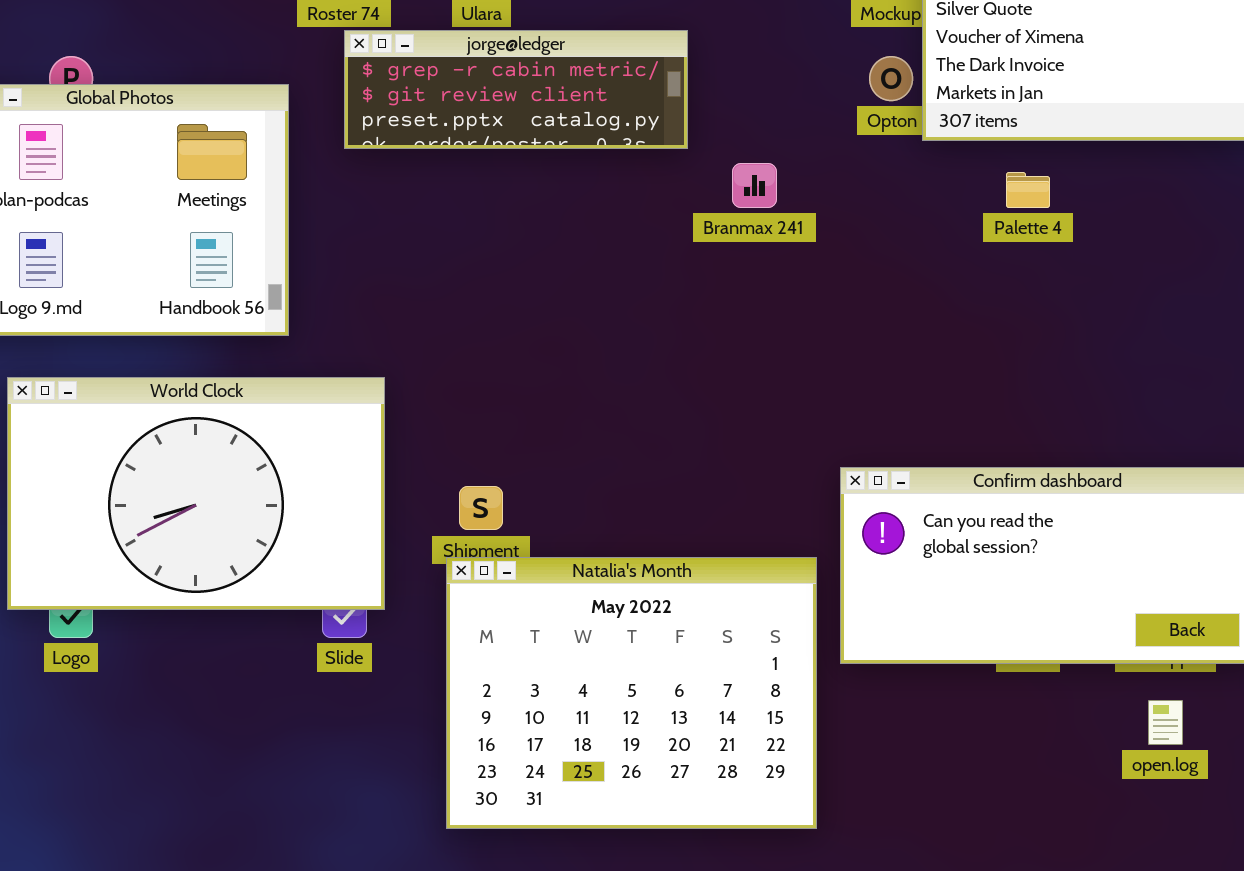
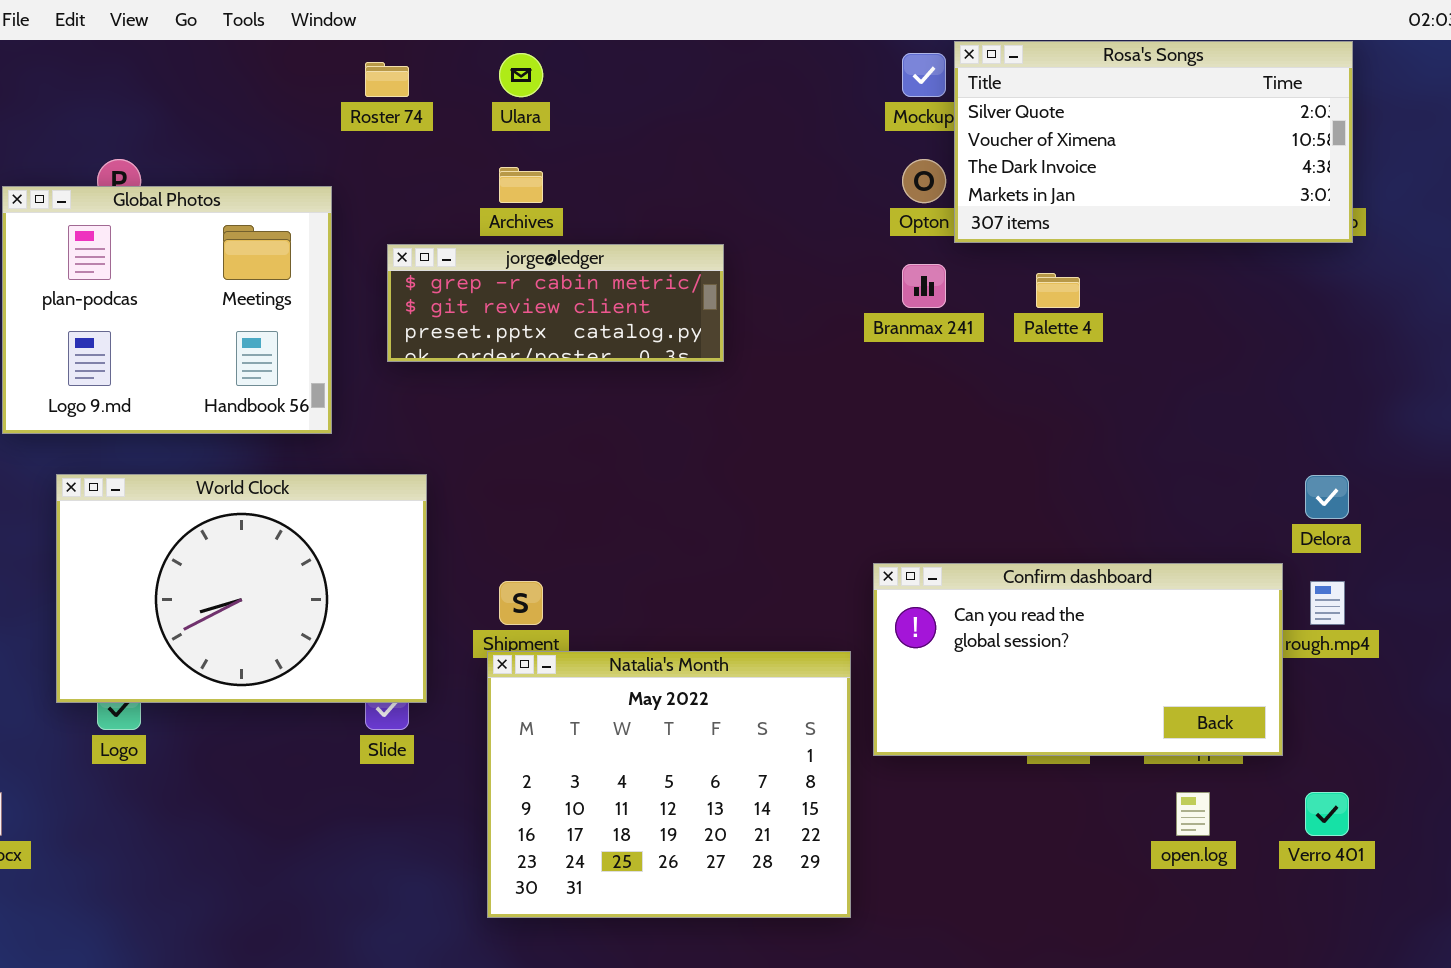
jorge@ledger: [344,30,688,149] -> [387,244,724,362], moved
Branmax 241: [732,163,777,208] -> [902,264,946,308], moved

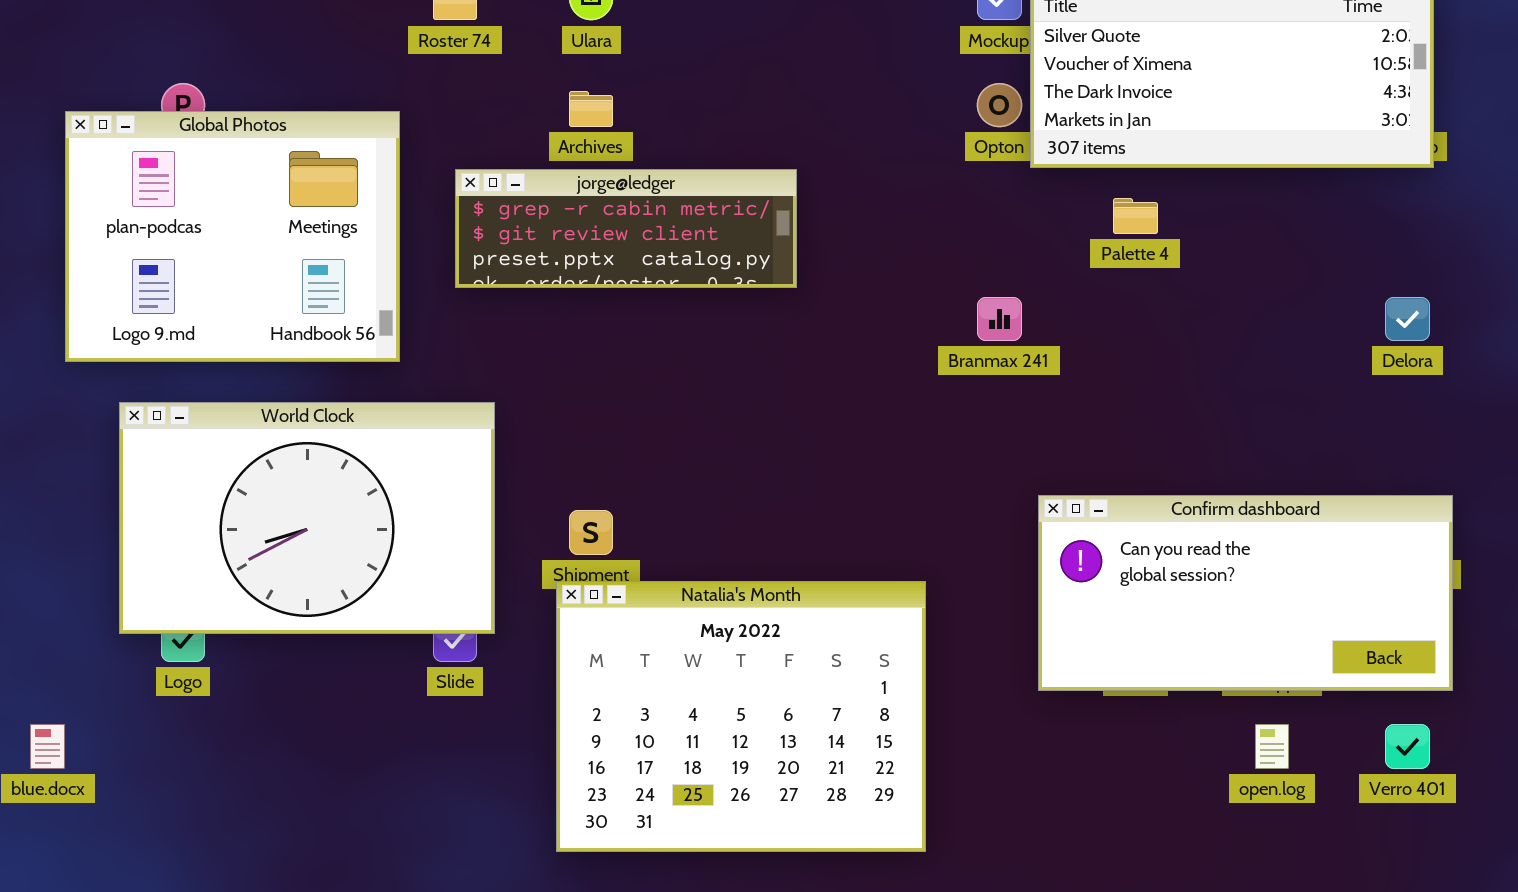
Branmax 241: [902,264,946,308] -> [977,297,1022,341], moved
Delora: [1305,475,1349,519] -> [1385,297,1430,341], moved
Confirm dashboard: [873,563,1283,756] -> [1038,495,1453,691], moved

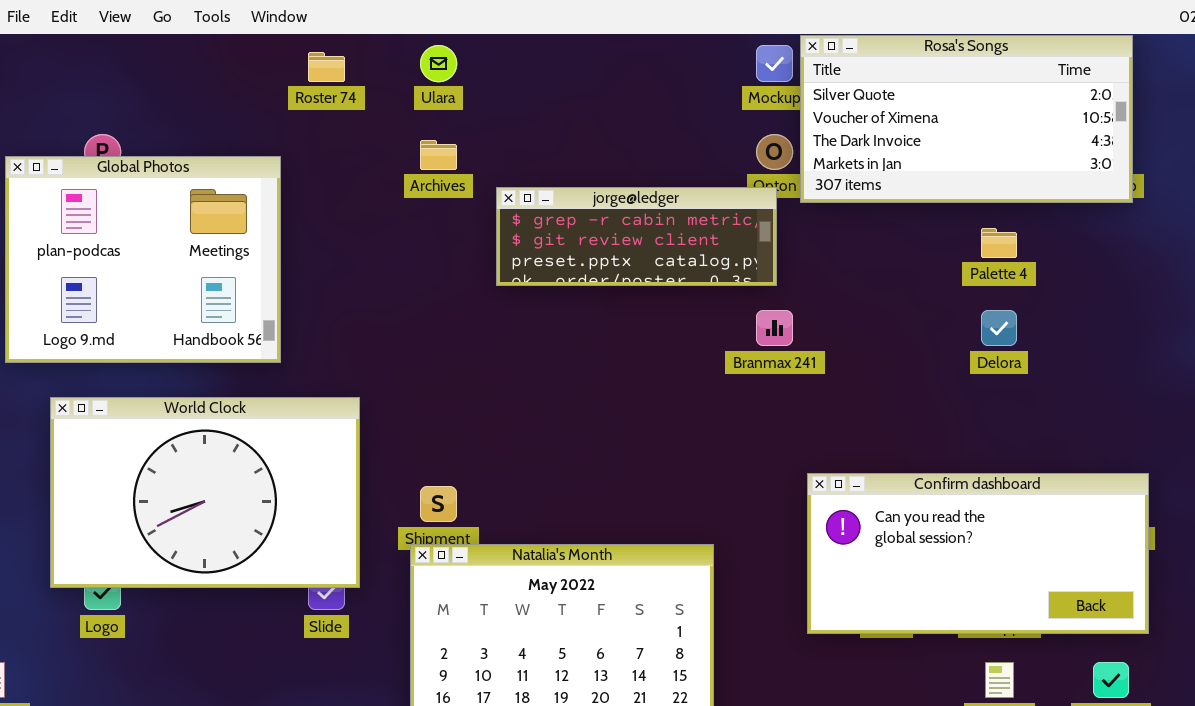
jorge@ledger: [455,169,797,288] -> [496,187,777,286], moved
Palette 4: [1113,198,1158,234] -> [981,228,1017,258], moved
Delora: [1385,297,1430,341] -> [981,310,1017,346], moved

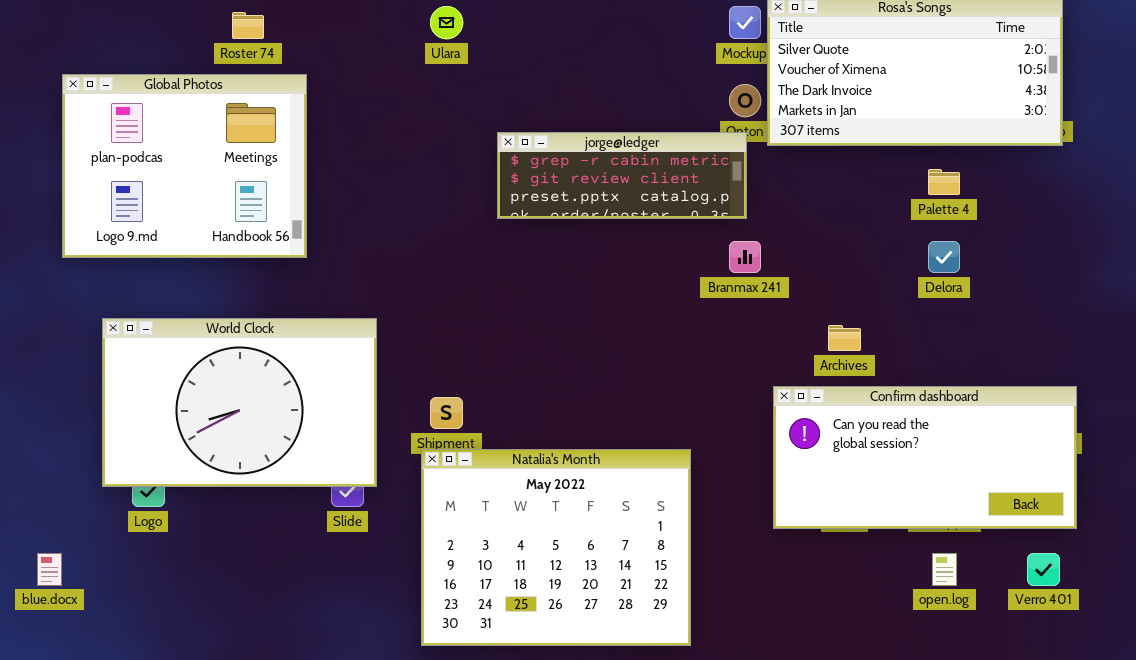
Roster 74: [308,52,345,82] -> [232,12,264,39], moved
Archives: [420,140,457,170] -> [828,325,861,351], moved
Global Photos: [5,156,281,363] -> [62,74,307,258], moved

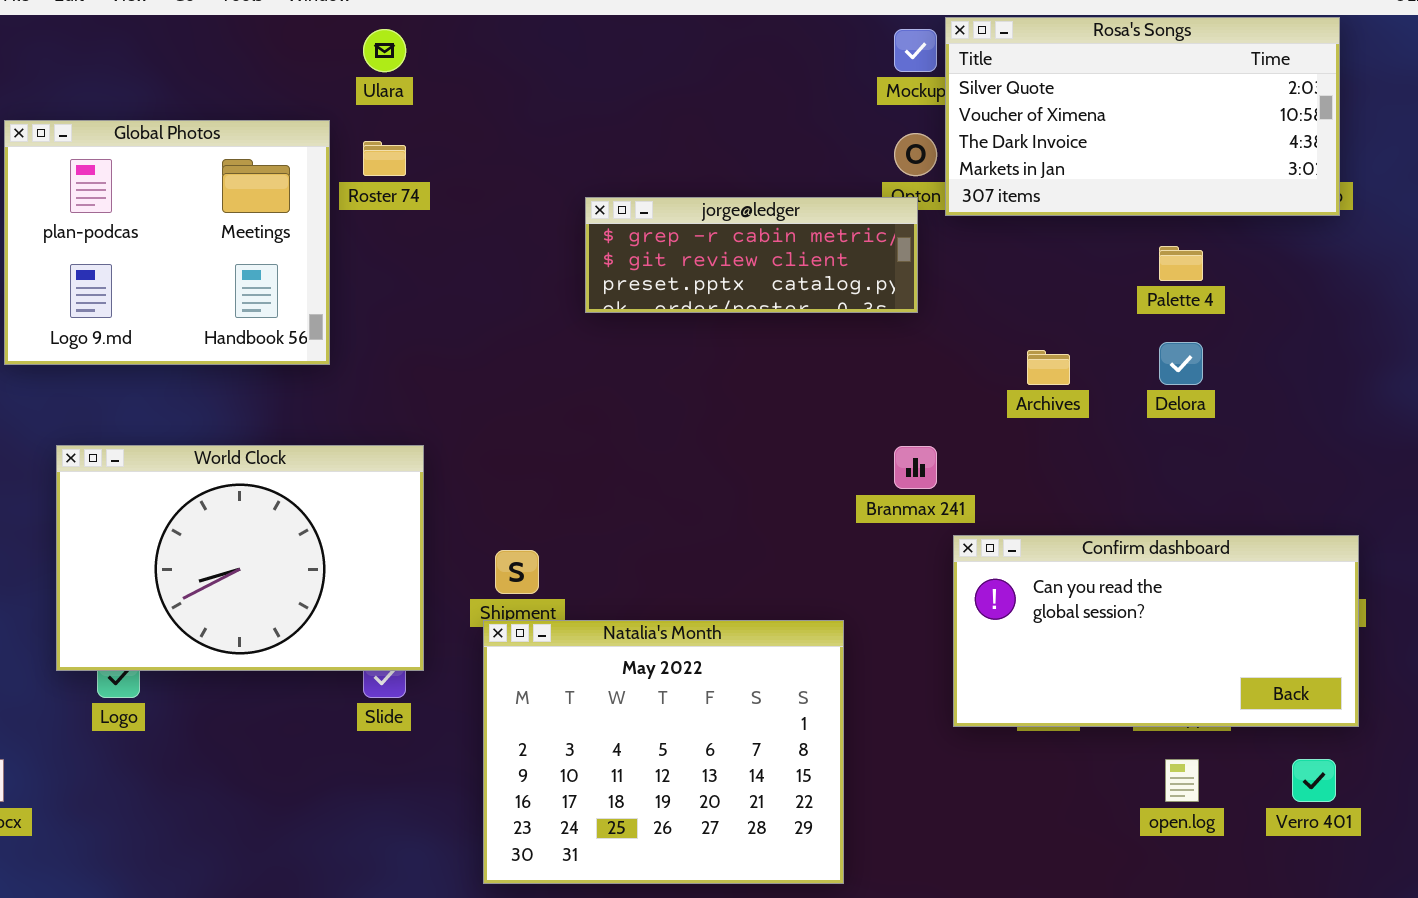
Ulara: [430,6,463,39] -> [363,29,406,72], moved
Roster 74: [232,12,264,39] -> [363,141,406,176], moved
Branmax 241: [729,241,761,273] -> [894,446,937,489], moved
Archives: [828,325,861,351] -> [1027,350,1070,385], moved

